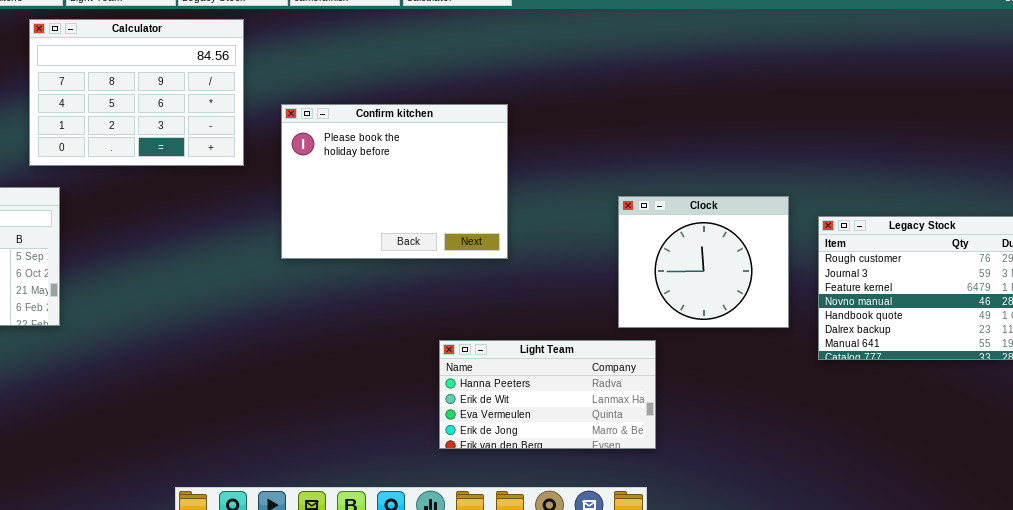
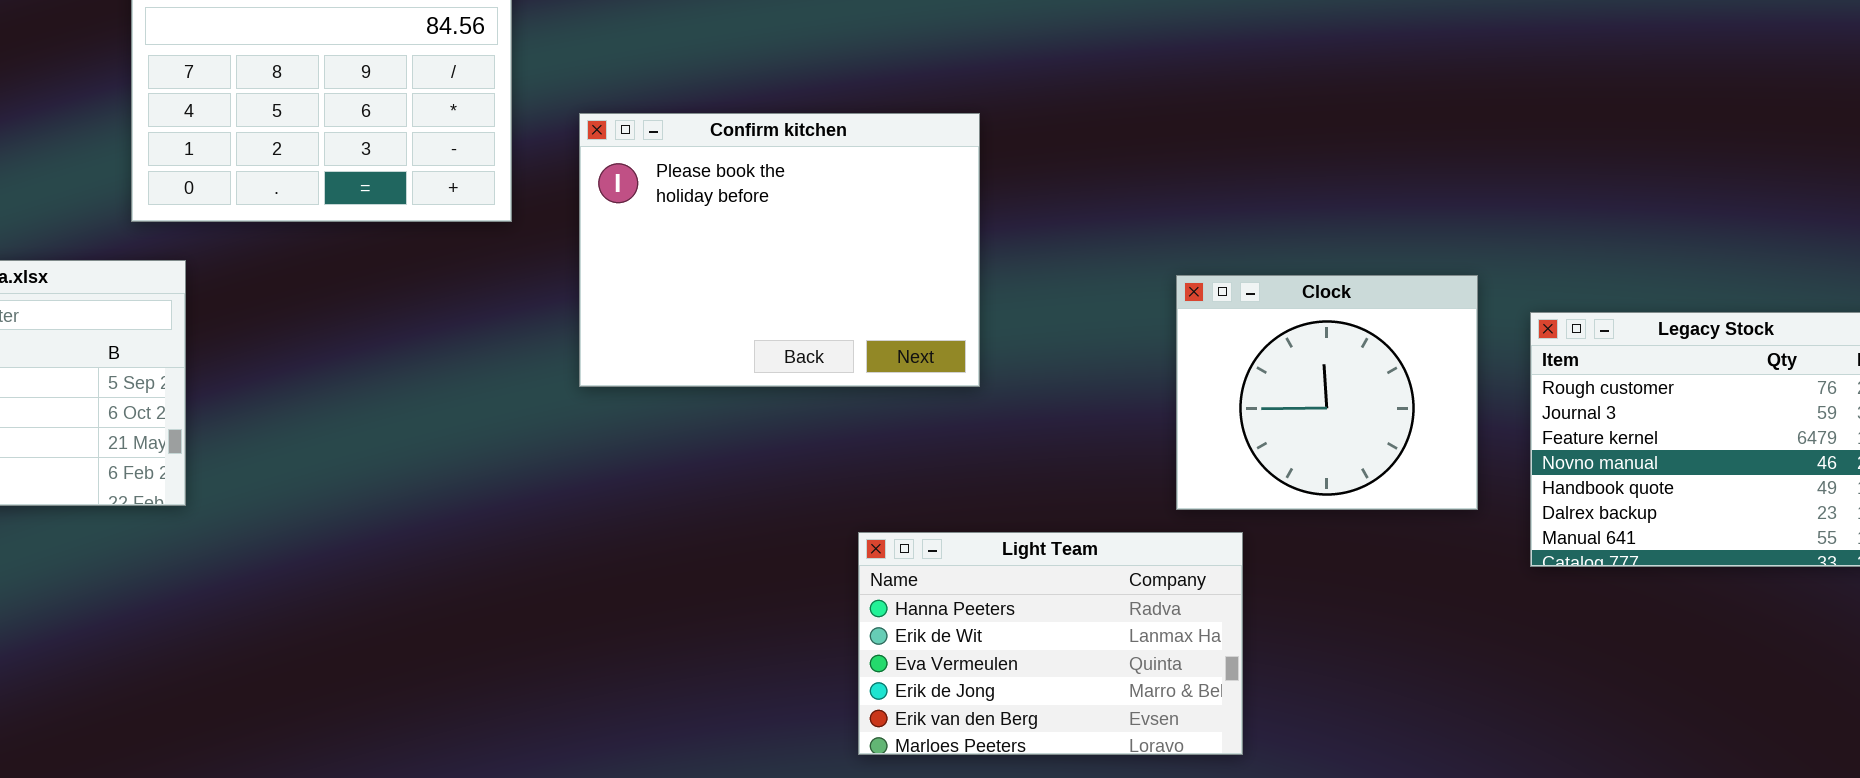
Light Team: [439,340,656,449] -> [858,532,1243,755], resized

